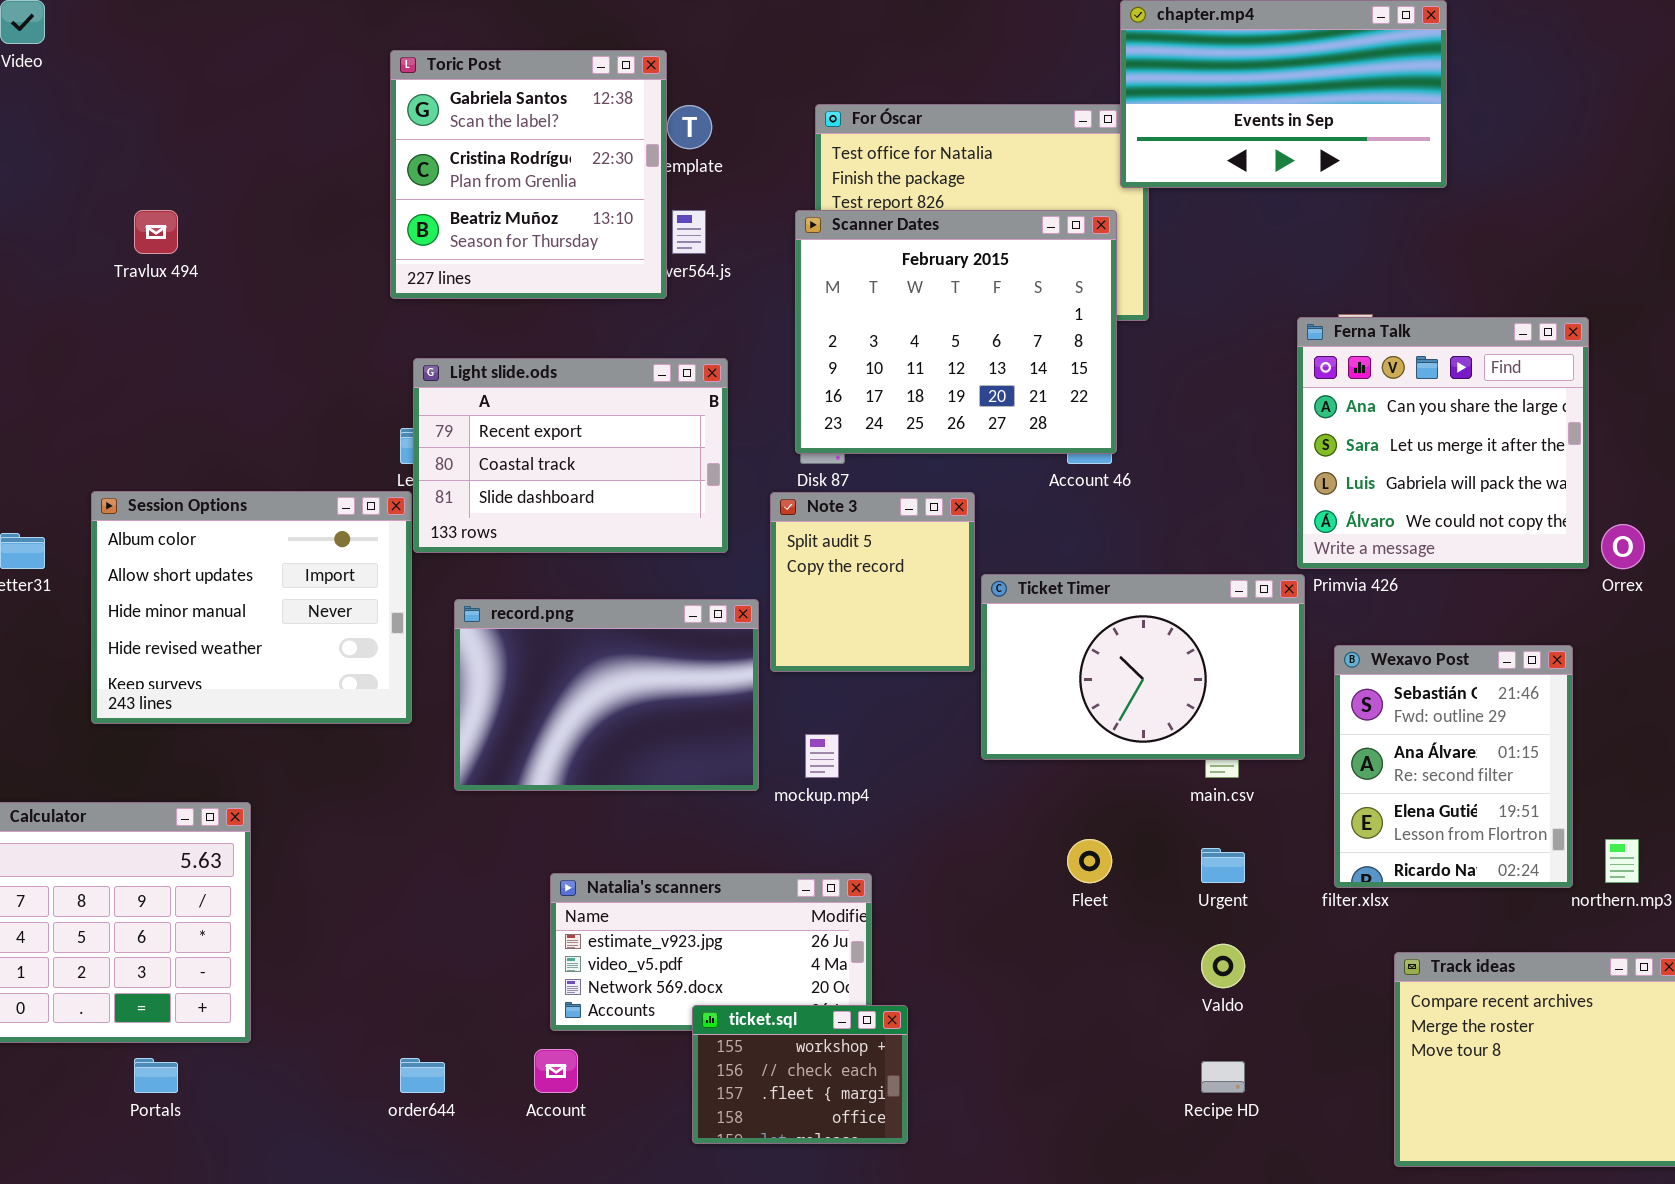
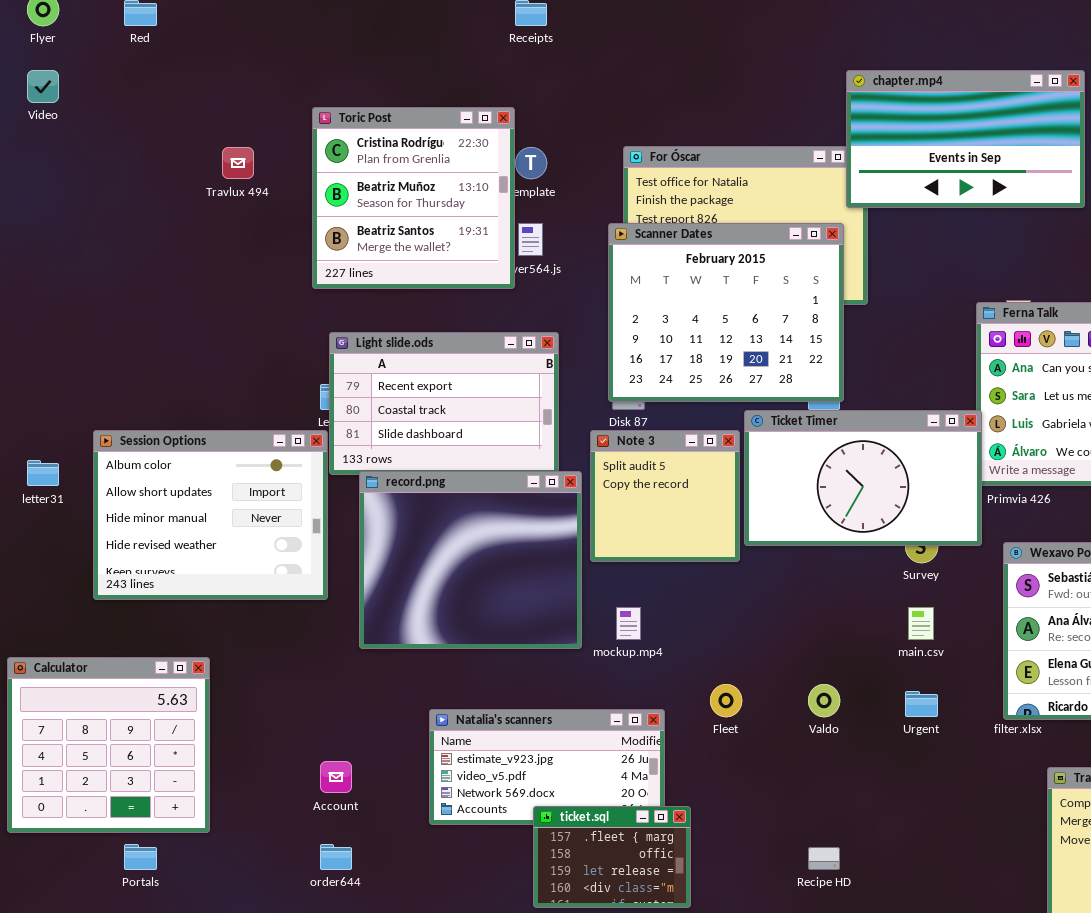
Toric Post: [390,50,667,299] -> [312,107,515,289], scrolled down 1 row
Travlux 494: [134,210,178,254] -> [222,147,254,179], moved
Ticket Timer: [981,574,1305,760] -> [744,410,982,546], moved
record.png: [454,599,759,791] -> [359,471,582,649], resized
Fleet: [1067,839,1112,883] -> [710,684,742,717], moved
Valdo: [1201,944,1245,988] -> [808,684,840,717], moved
ticket.sql: [692,1005,908,1144] -> [533,806,691,908], scrolled down 2 rows
Account: [534,1049,578,1093] -> [320,761,352,793], moved
Recipe HD: [1201,1061,1245,1093] -> [808,847,840,870], moved

